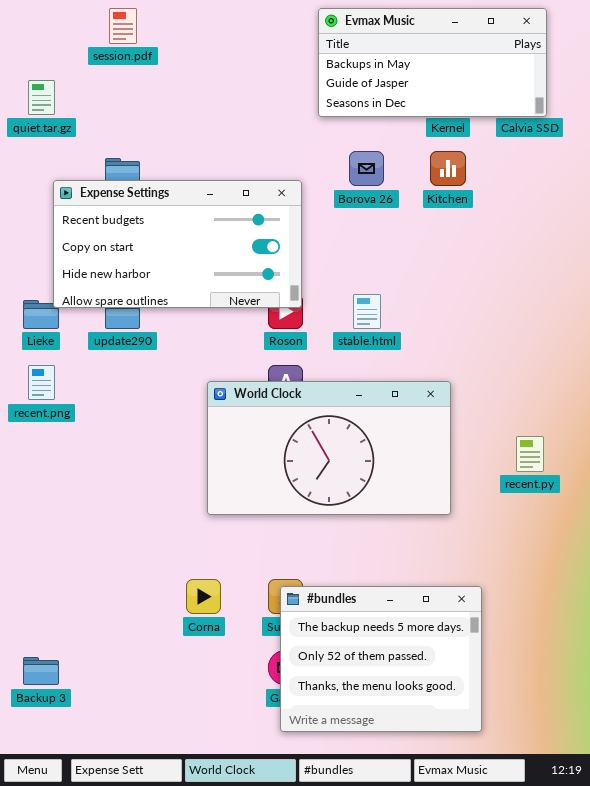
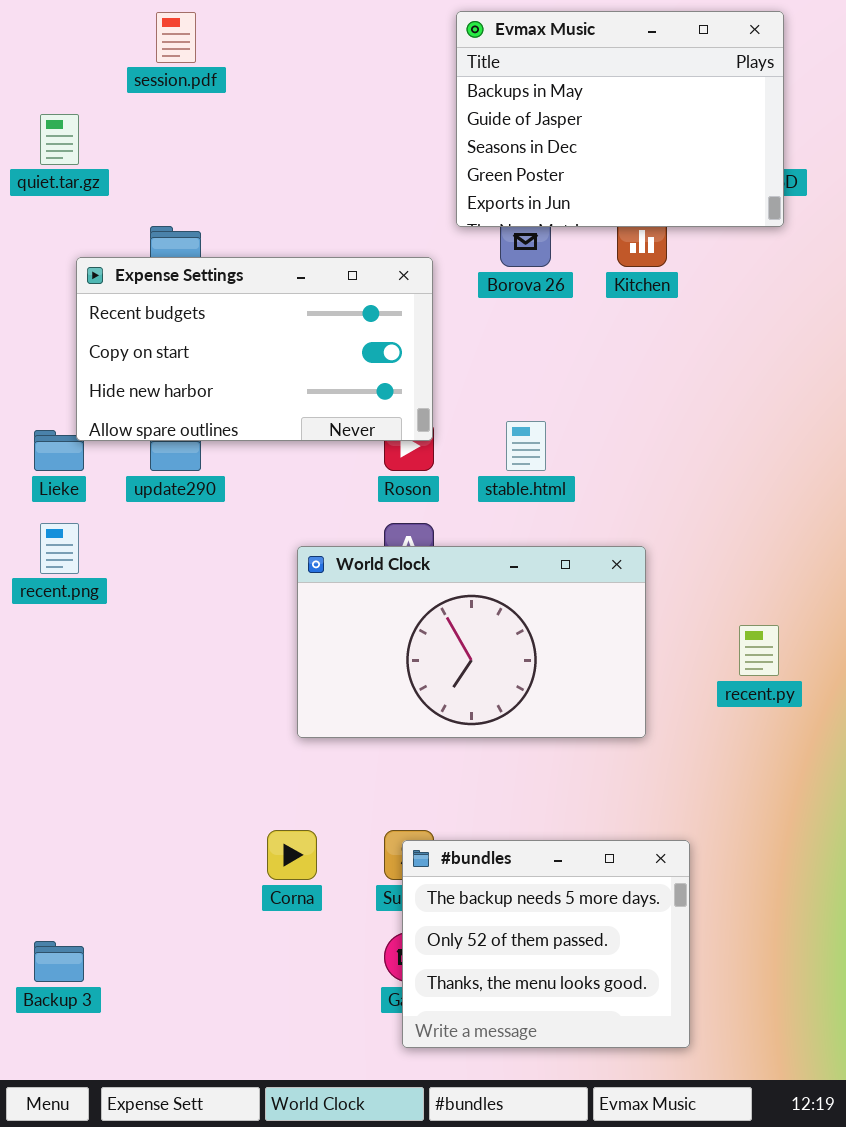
Evmax Music: [318,8,547,117] -> [456,11,784,227], resized

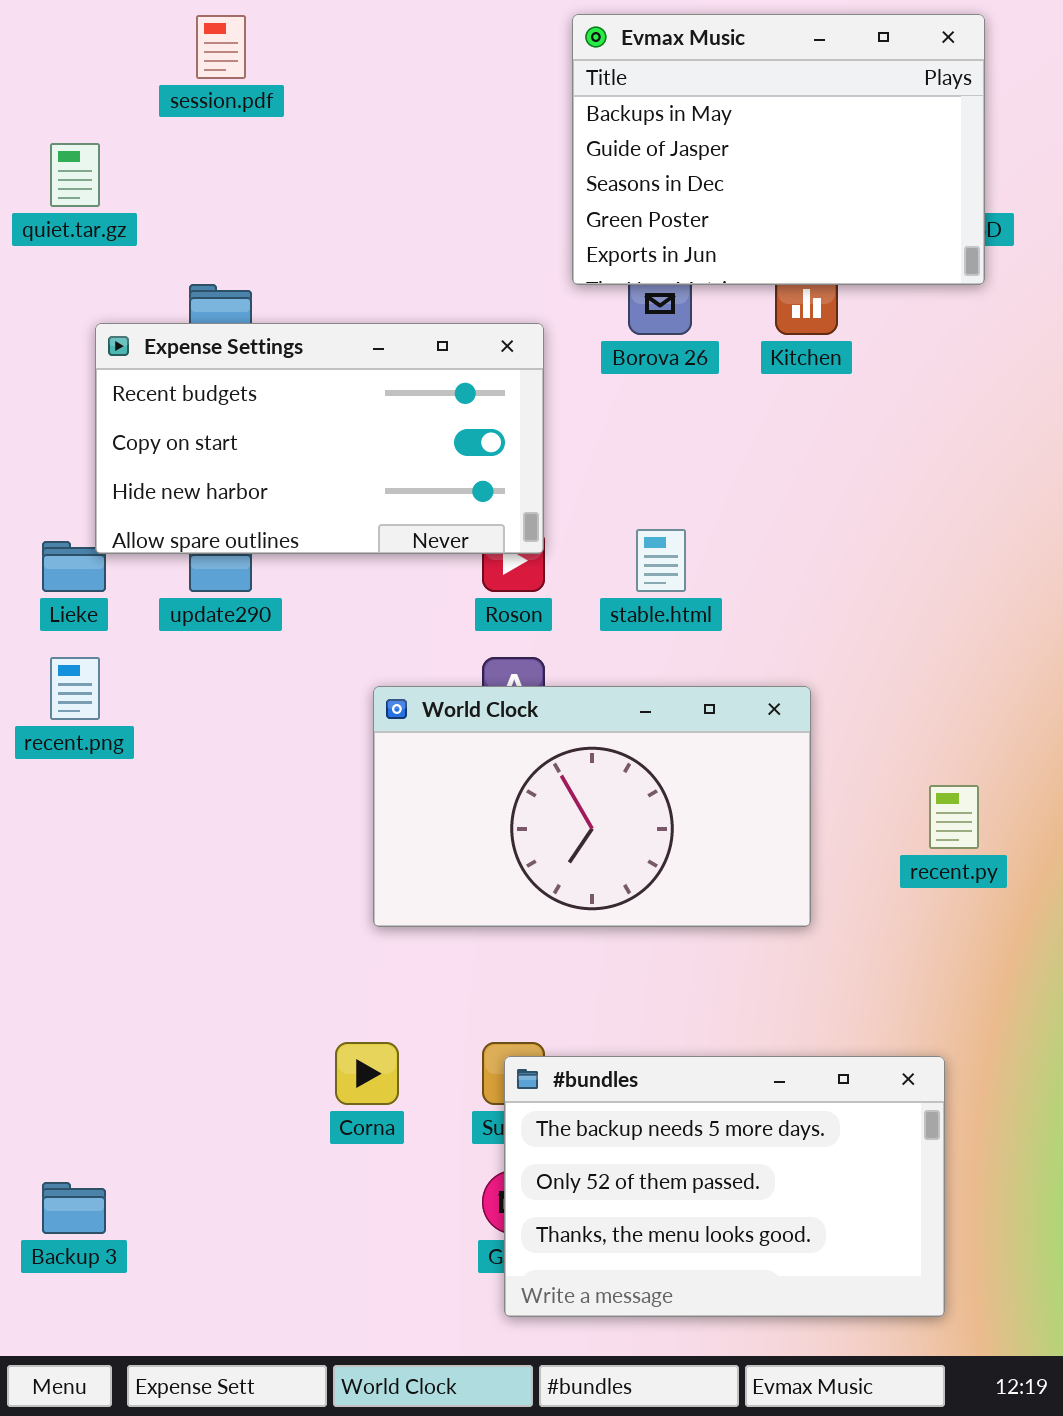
#bundles: [402,840,690,1048] -> [504,1056,945,1317], resized

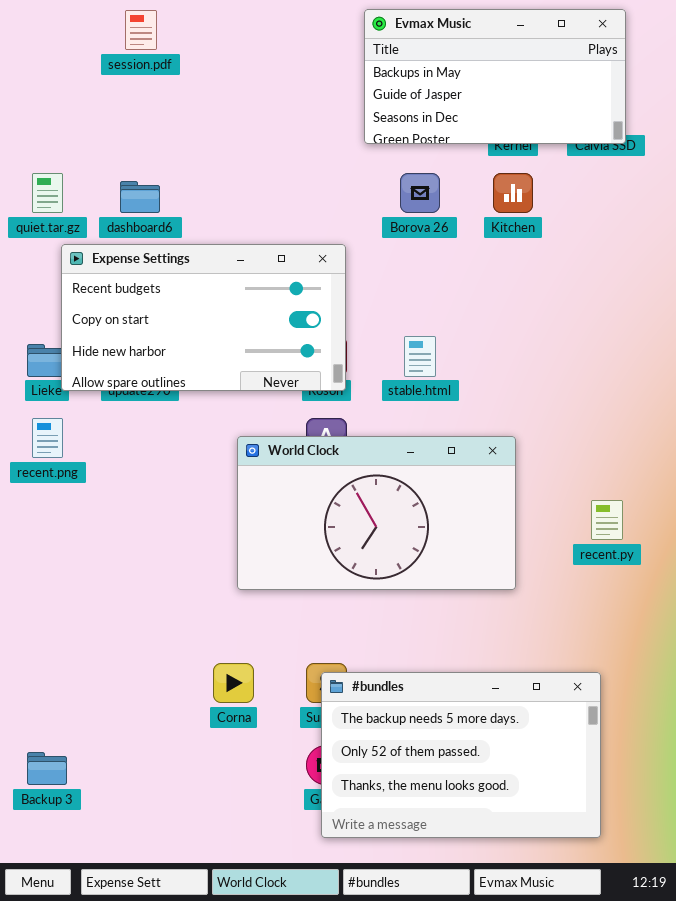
Evmax Music: [572,14,985,285] -> [364,9,626,144], resized
quiet.tar.gz: [50,143,100,207] -> [32,173,63,213], moved
Expense Settings: [95,323,544,554] -> [61,244,346,391], moved

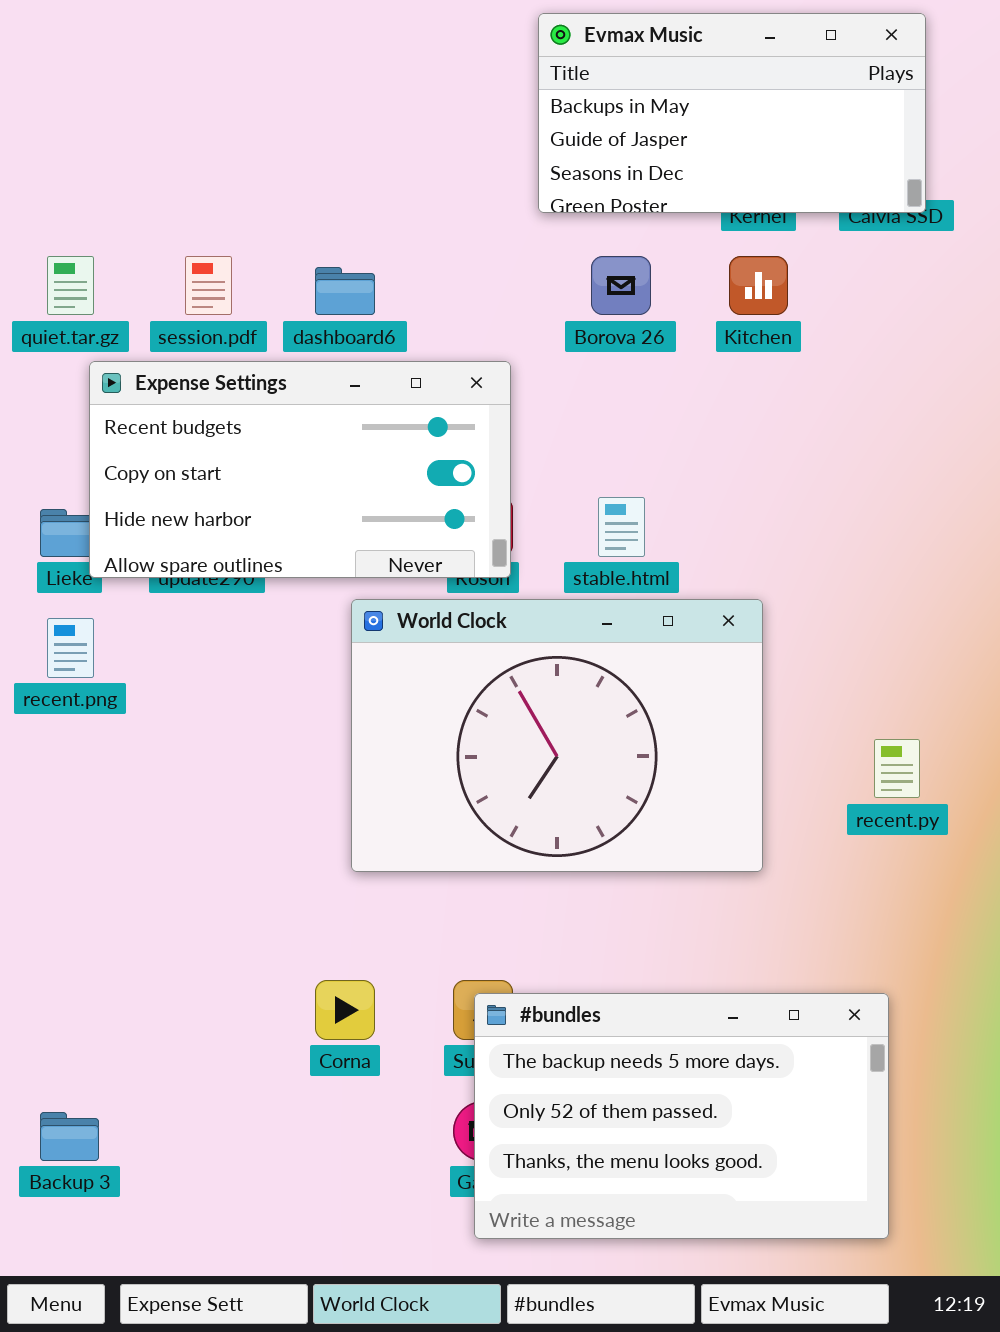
session.pdf: [125,10,157,50] -> [185,256,232,315], moved
dashboard6: [120,181,160,213] -> [315,267,375,315], moved
World Clock: [237,436,516,590] -> [351,599,763,872], resized

